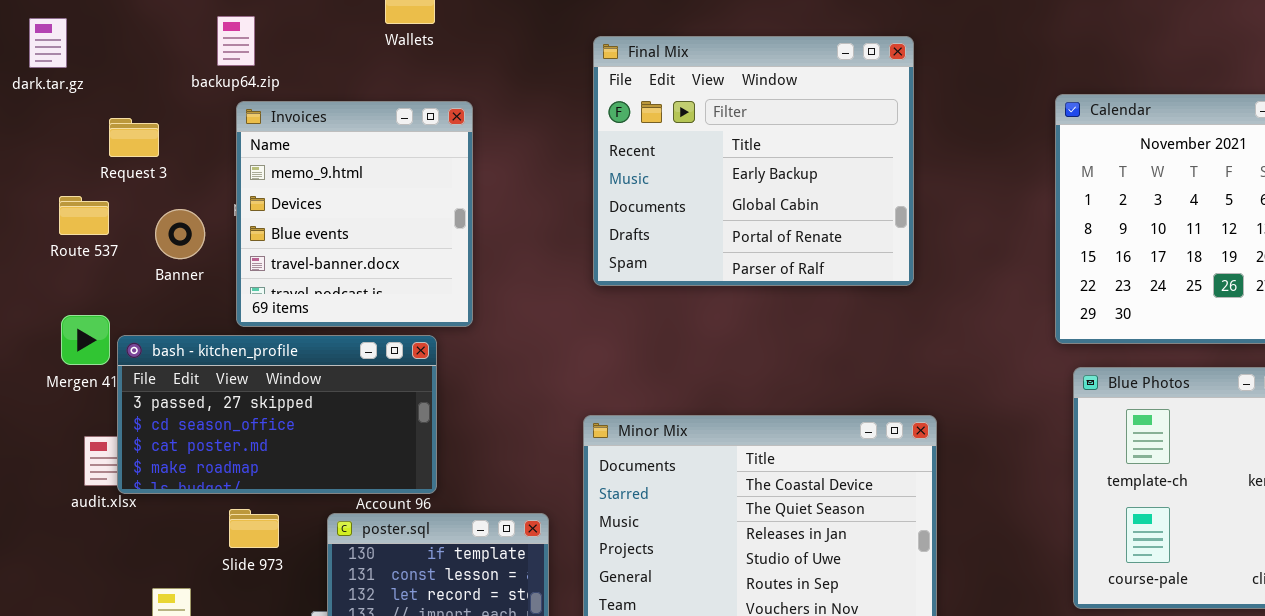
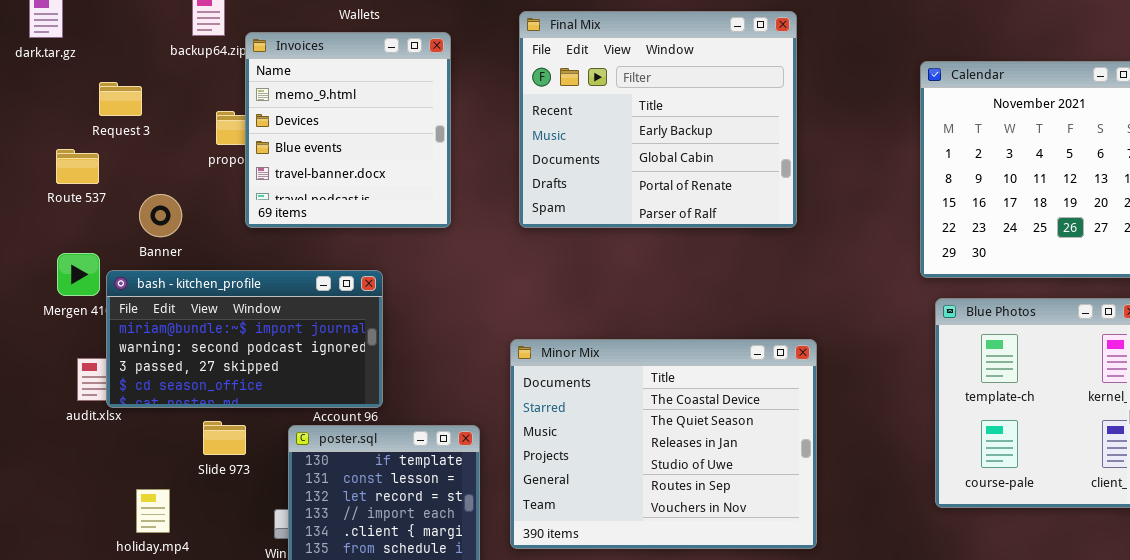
Invoices: [236,101,473,327] -> [245,32,451,228], moved
Banner: [155,209,205,259] -> [139,194,182,237], moved
bash - kitchen_profile: [117,335,437,494] -> [106,270,383,408], scrolled up 2 rows

